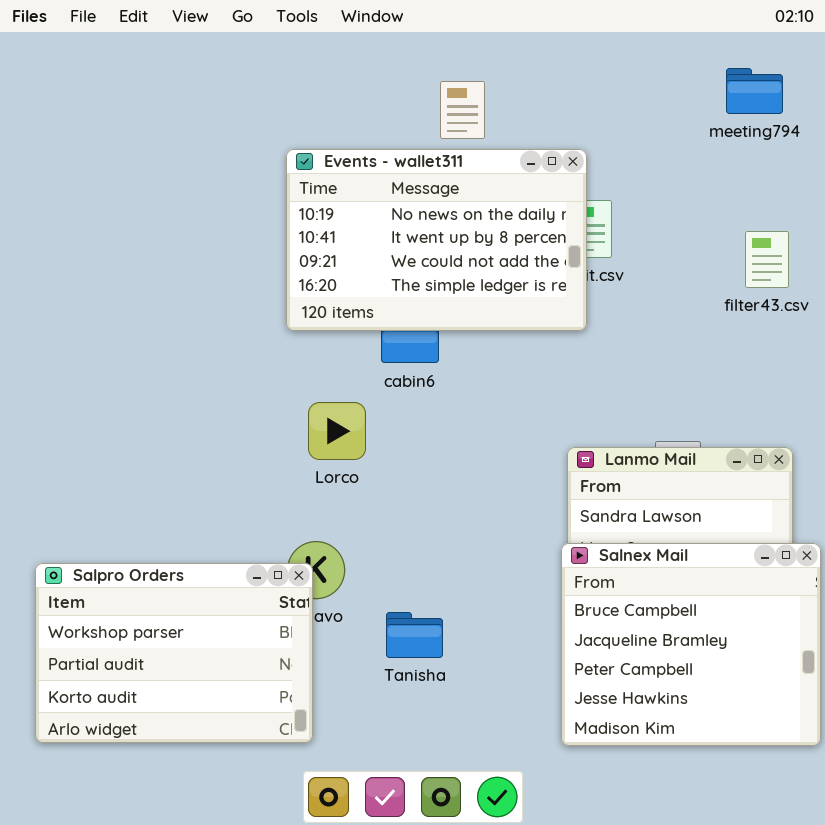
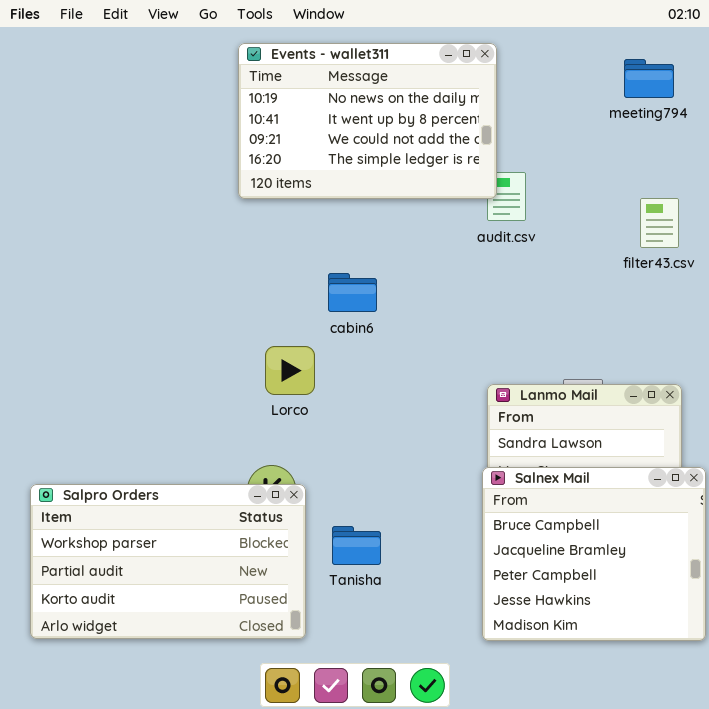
Events - wallet311: [286,149,587,331] -> [238,43,497,199], moved
Salpro Orders: [35,563,313,743] -> [30,484,306,639], resized

